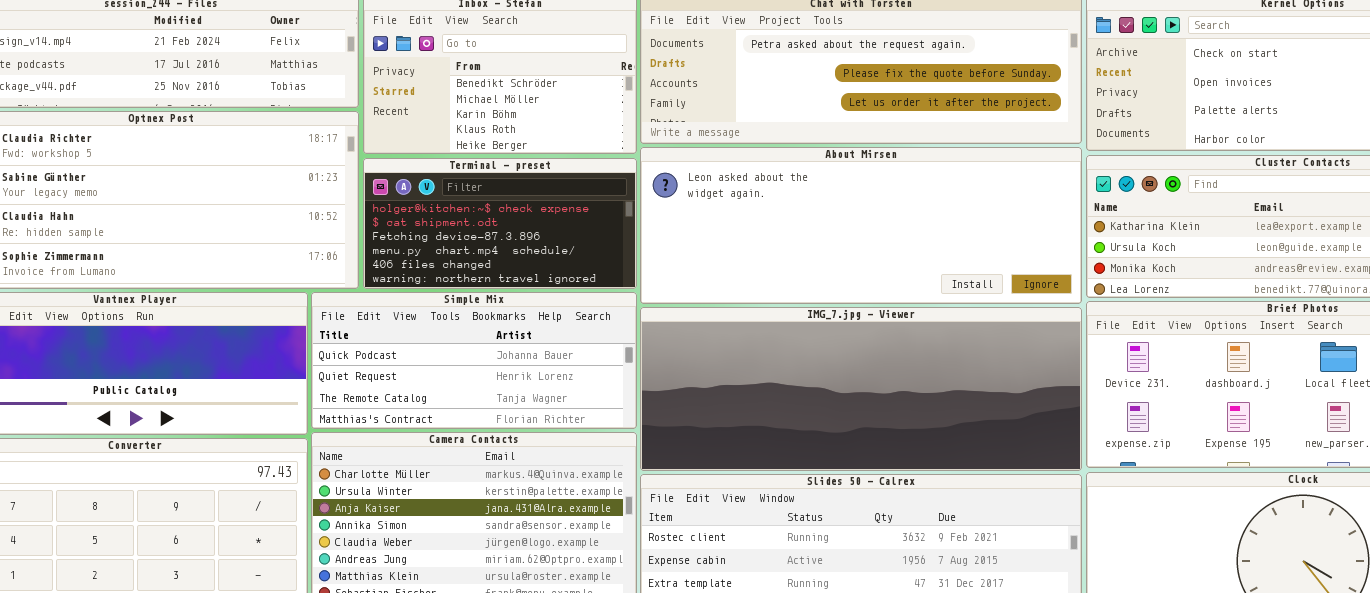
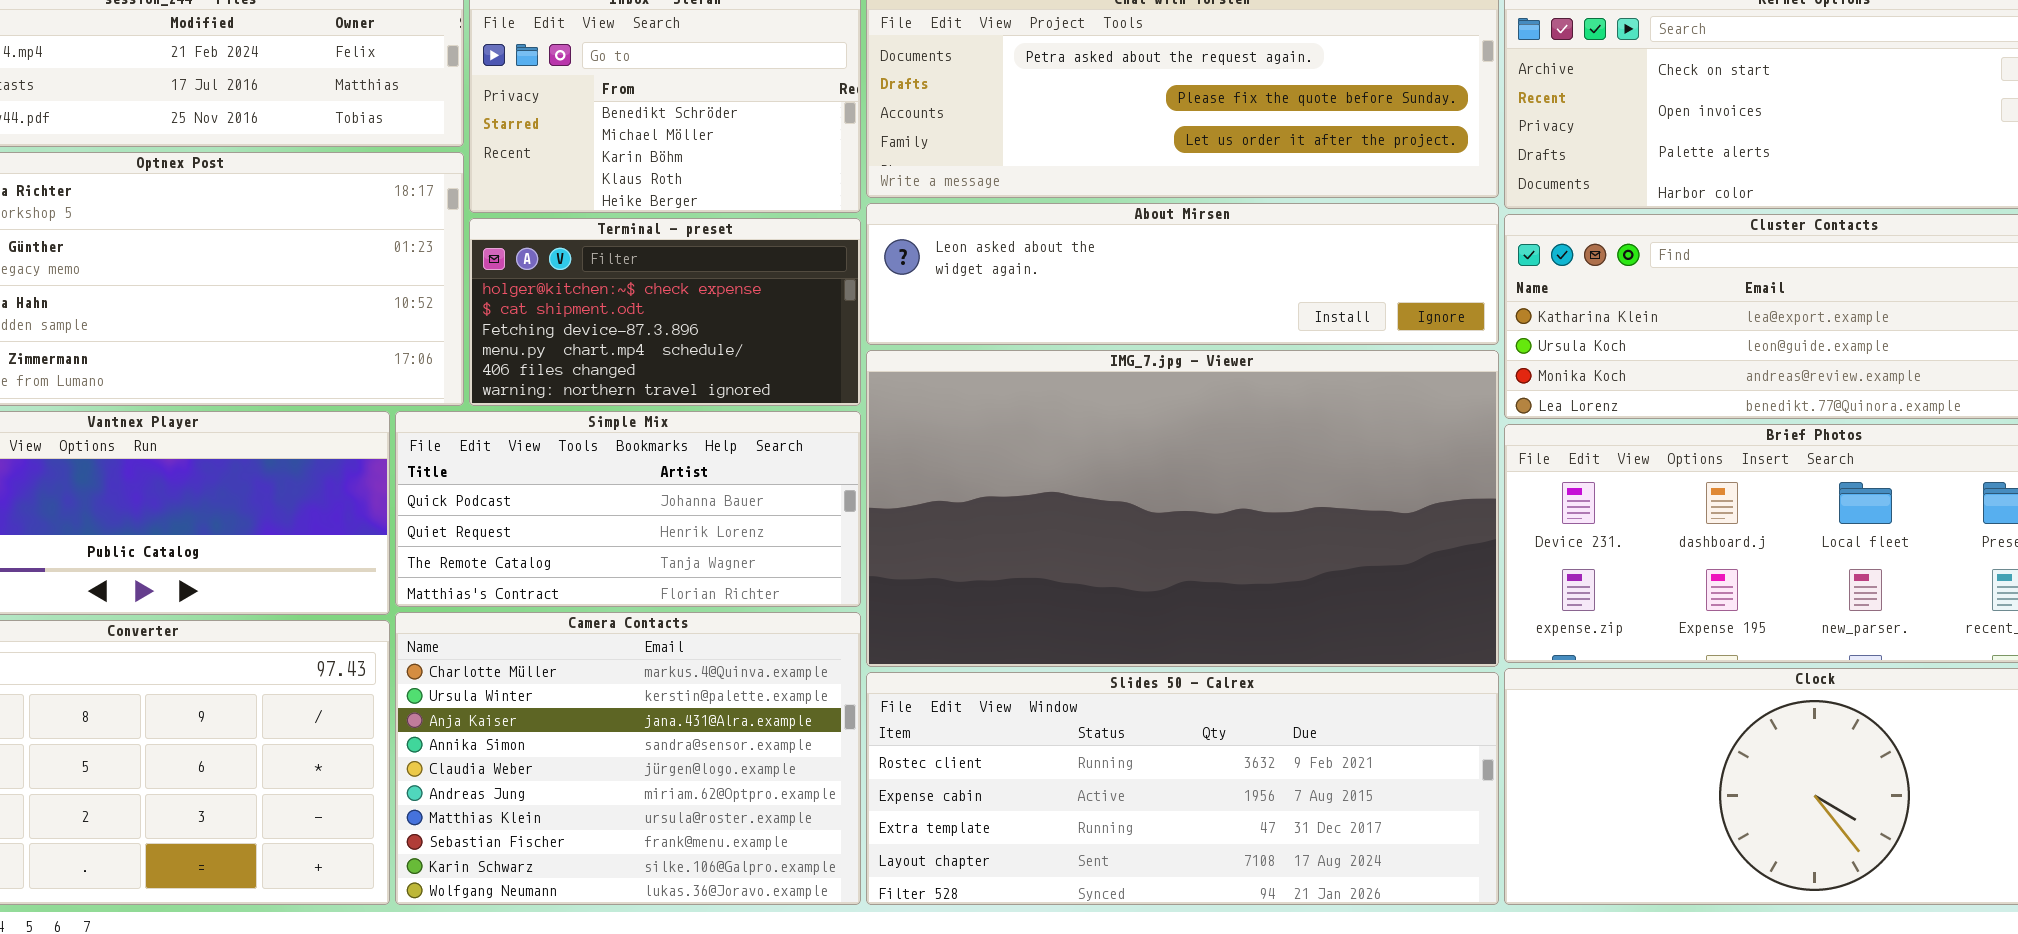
About Mirsen: [640,147,1082,304] -> [866,203,1499,345], resized
IMG_7.jpg - Viewer: [640,307,1082,471] -> [866,350,1499,667], resized

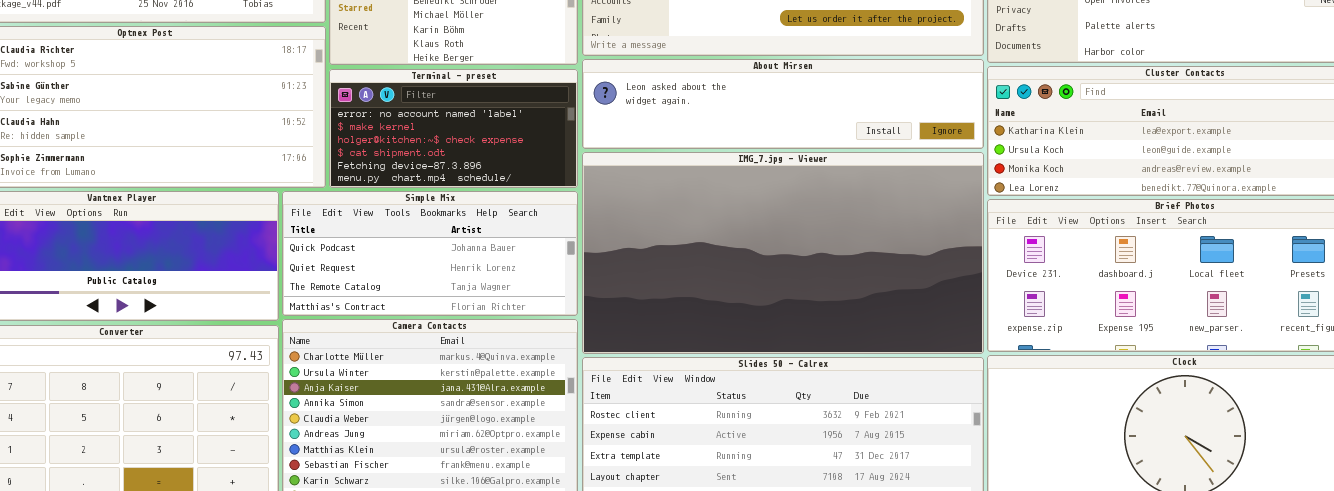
Terminal - preset: [469,218,861,406] -> [329,69,578,188], scrolled up 2 rows

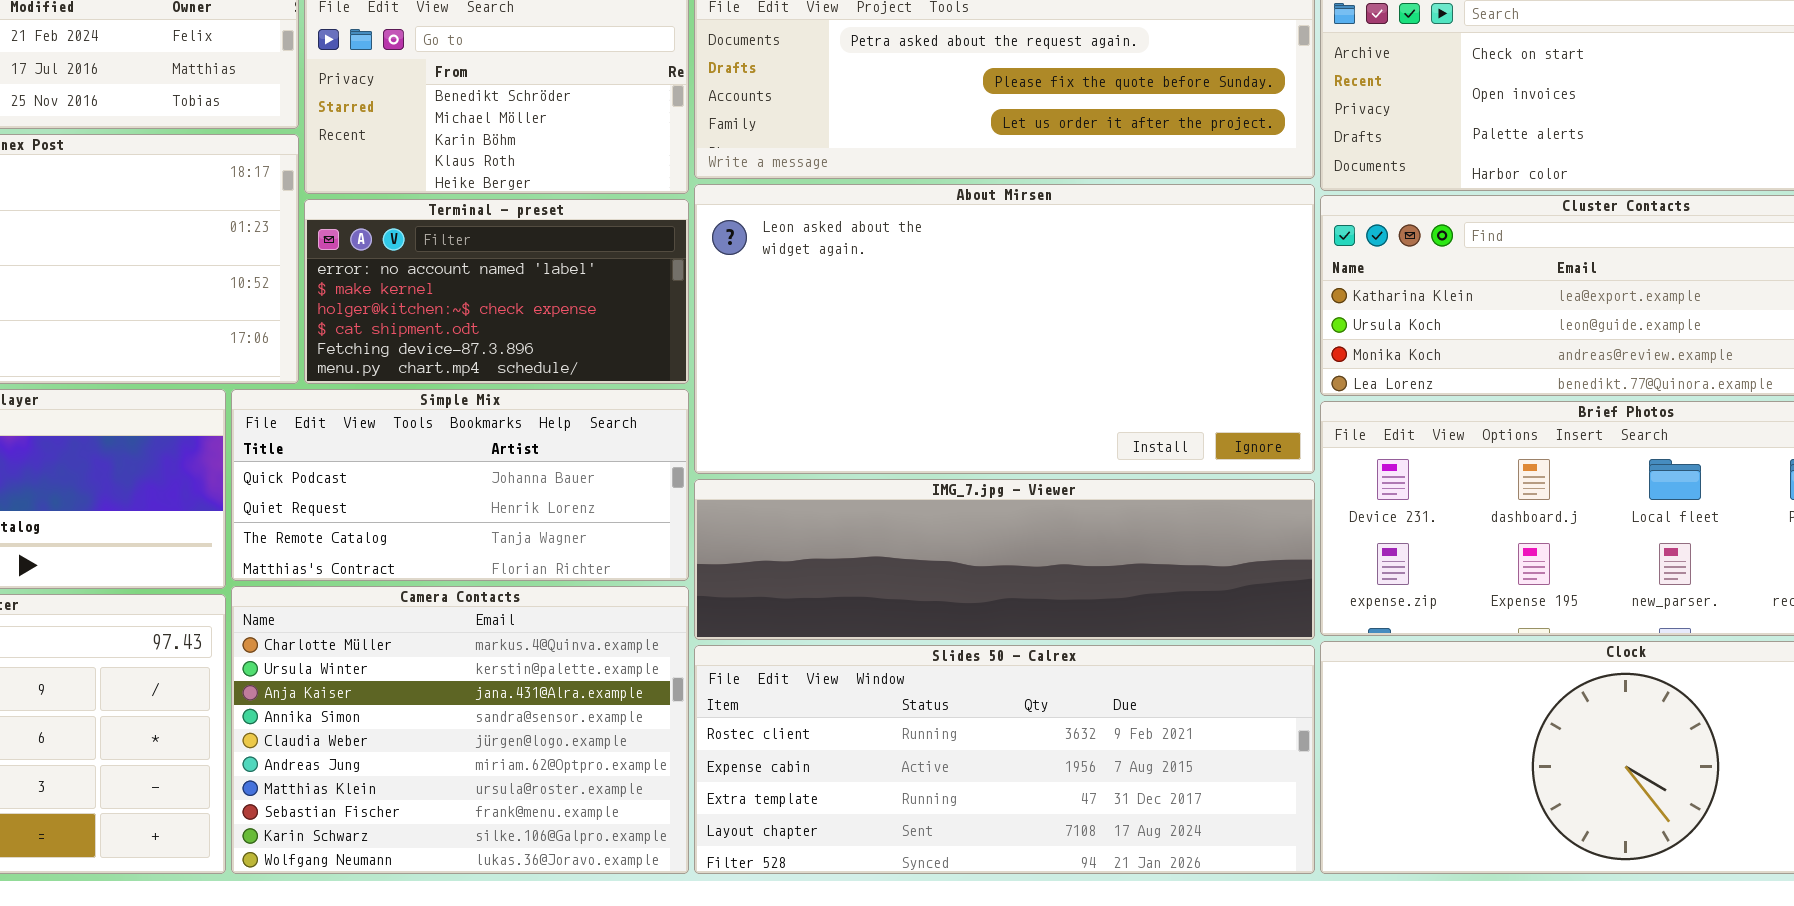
About Mirsen: [582,59,984,149] -> [694,184,1315,474], resized
IMG_7.jpg - Viewer: [582,152,984,354] -> [694,479,1315,640], resized

